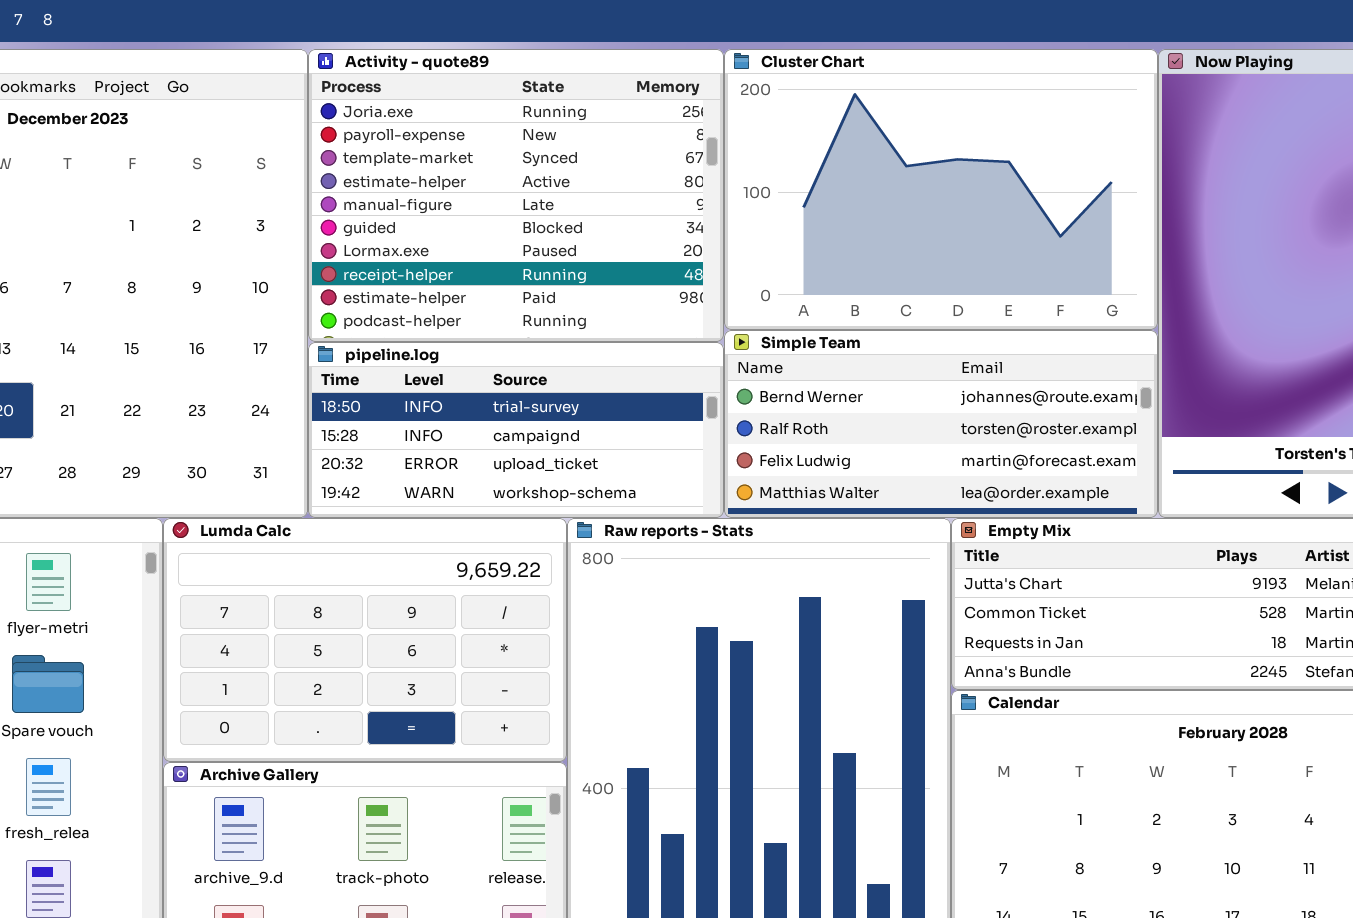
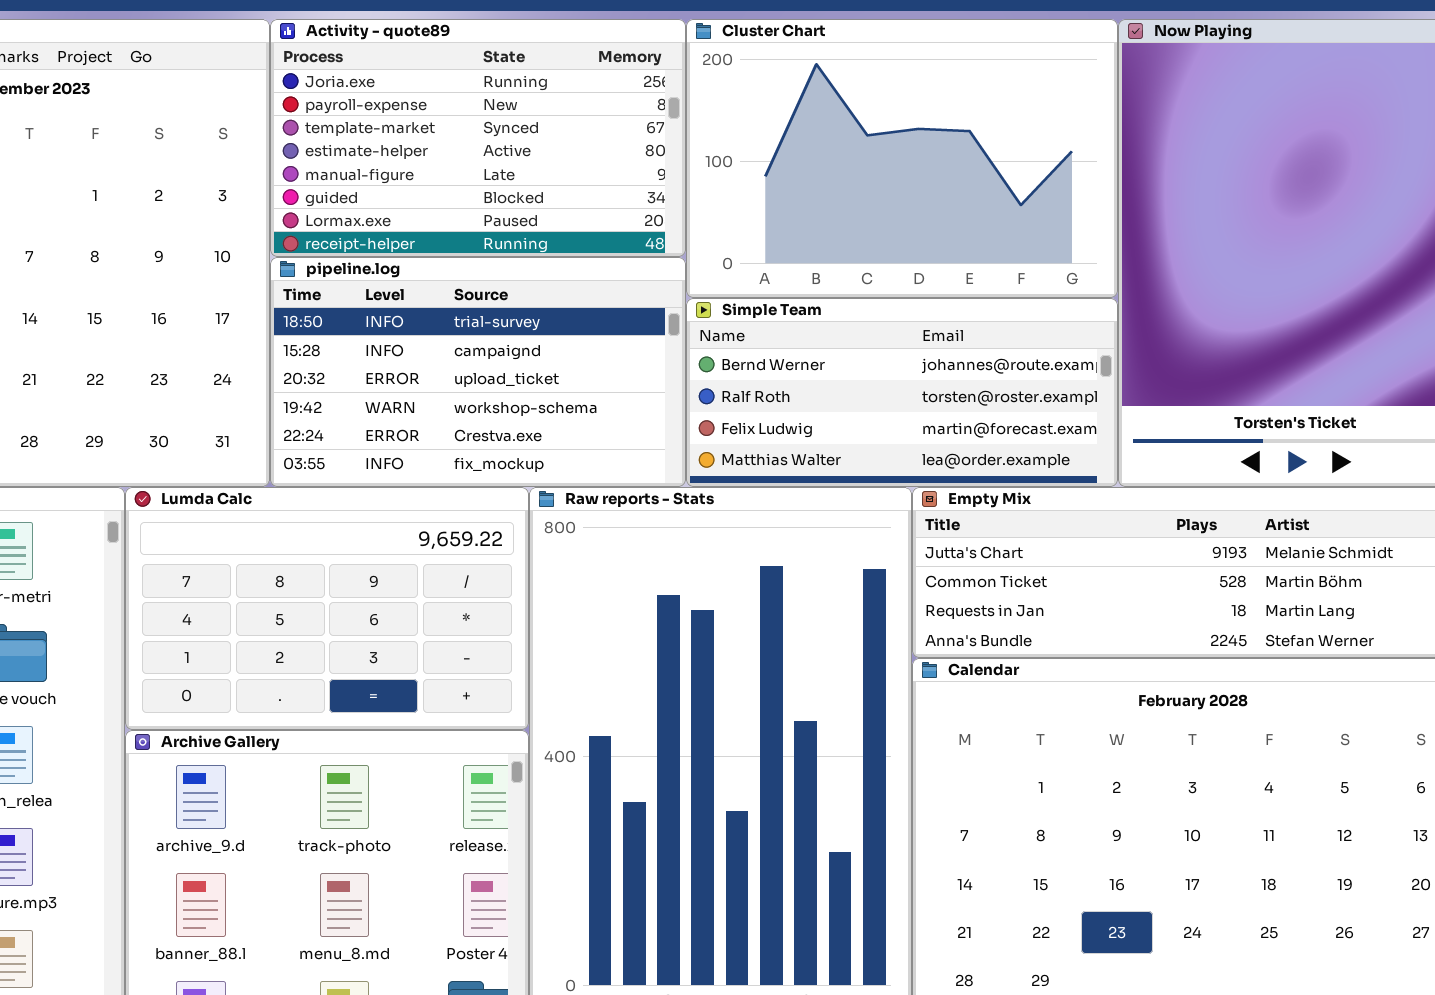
Activity - quote89: [308,49,724,342] -> [270,19,686,257], resized
pipeline.log: [308,342,724,518] -> [270,257,686,487], resized

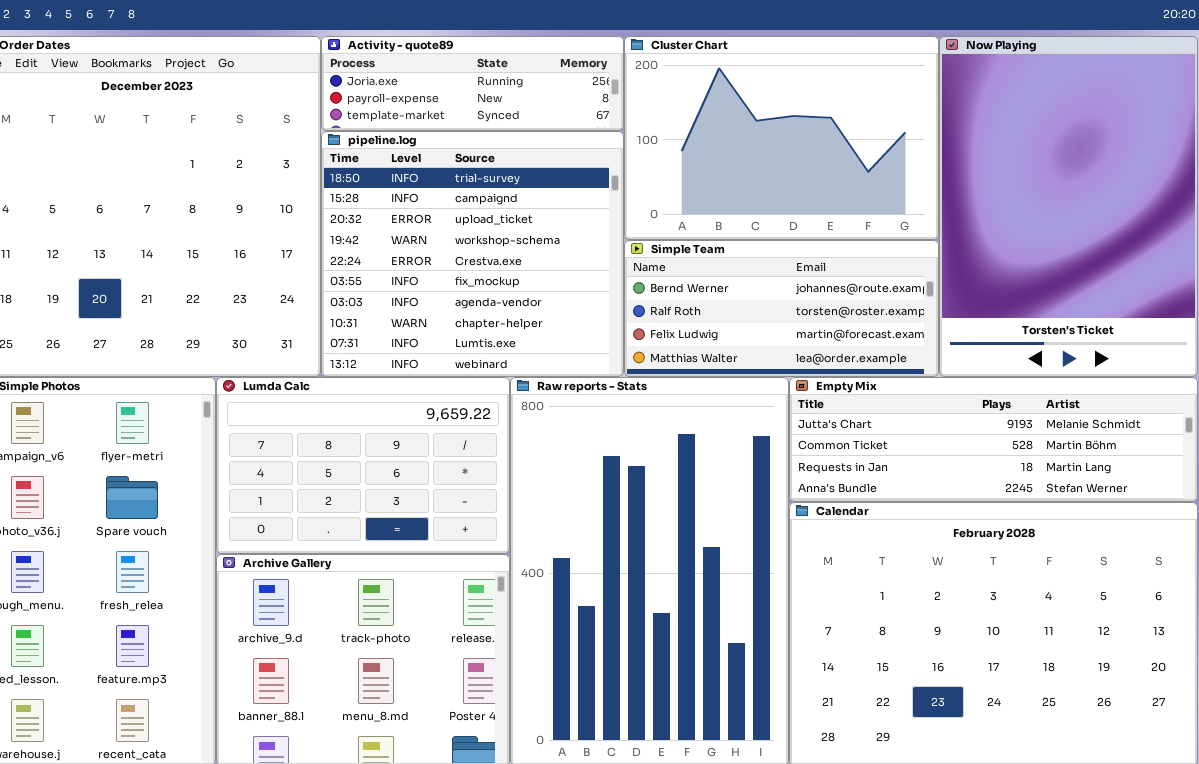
Activity - quote89: [270,19,686,257] -> [321,36,624,131], resized
pipeline.log: [270,257,686,487] -> [321,131,624,377], resized

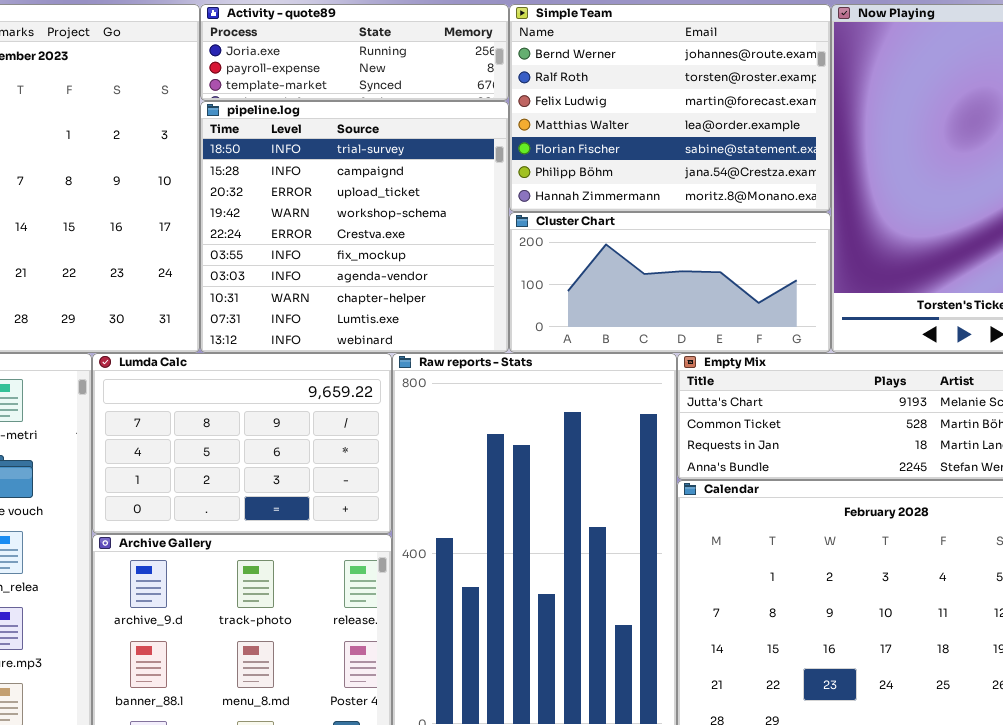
Cluster Chart: [624,36,939,240] -> [509,212,831,353], moved, resized
Simple Team: [624,240,939,377] -> [509,4,831,212], moved, resized

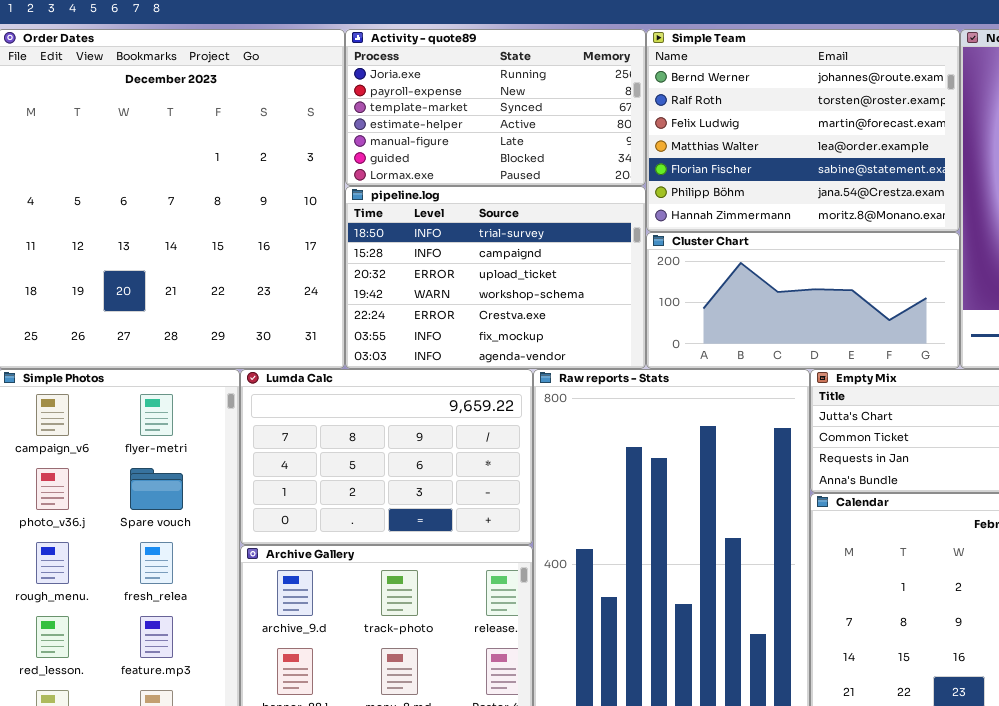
Activity - quote89: [200,4,509,101] -> [345,29,646,186], resized
pipeline.log: [200,101,509,353] -> [345,186,646,369], resized

